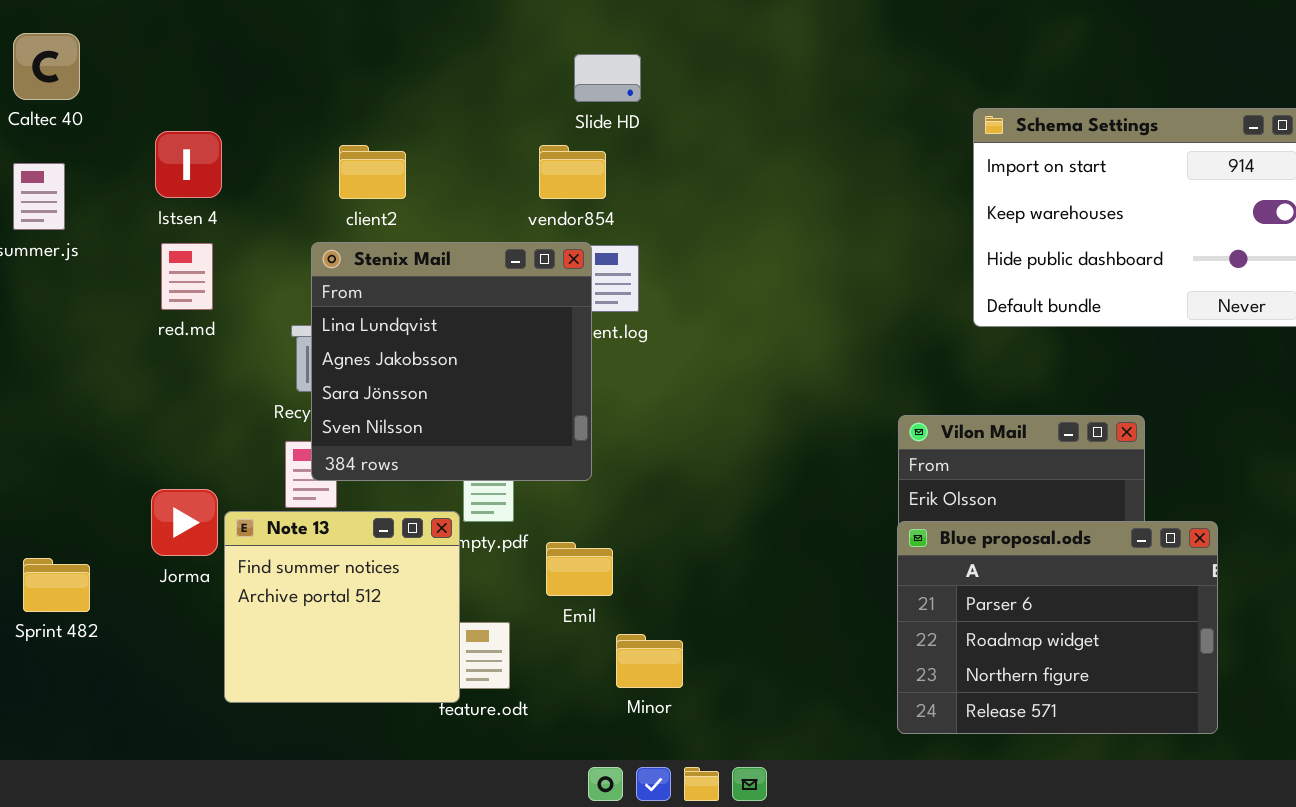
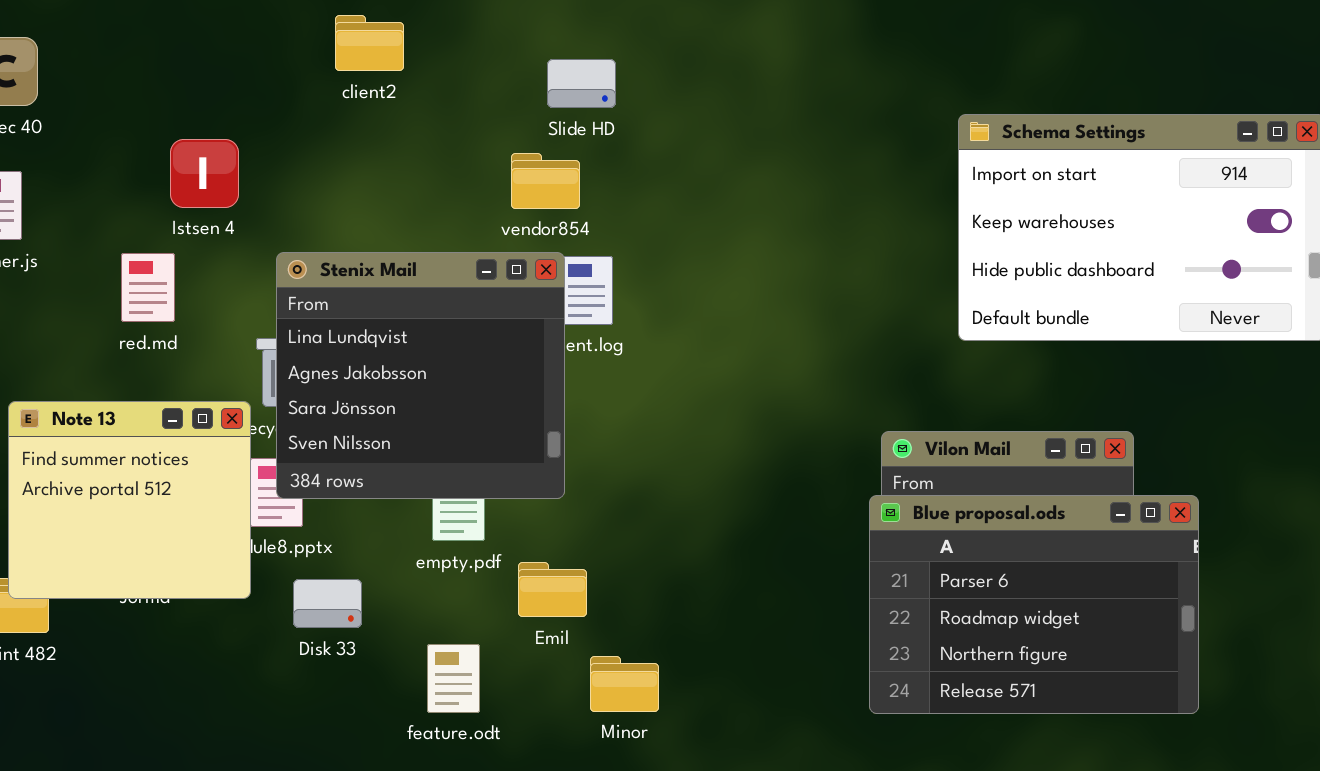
Istsen 4: [155,131,222,198] -> [170,139,239,208], moved
client2: [339,145,406,199] -> [335,15,404,71], moved
Note 13: [224,511,460,703] -> [8,401,251,599], moved
Blue proposal.ods: [897,521,1218,734] -> [869,495,1199,714], moved

